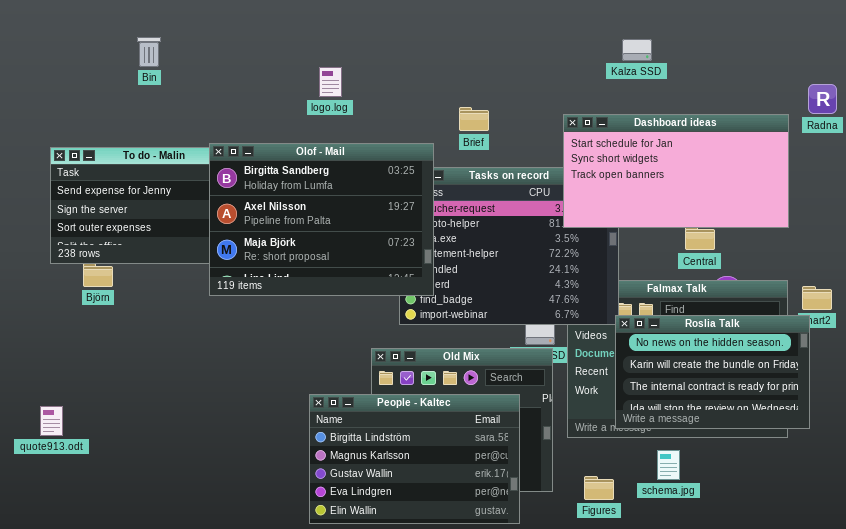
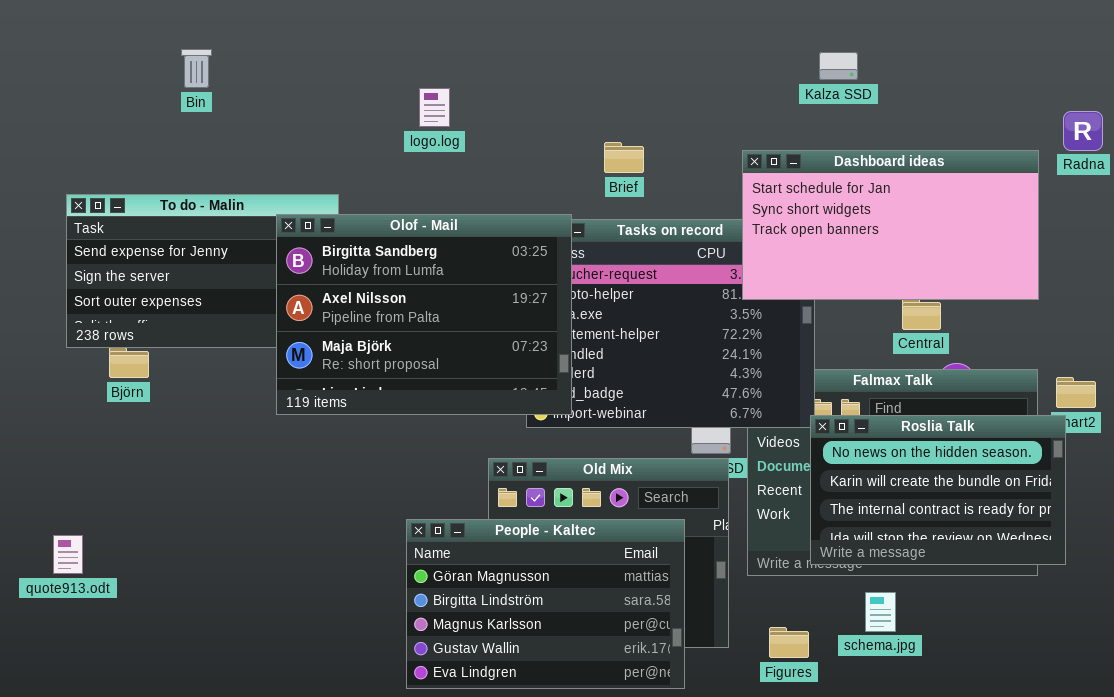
Olof - Mail: [209,143,434,296] -> [276,214,572,415], moved
People - Kaltec: [309,394,520,524] -> [406,519,685,689], scrolled up 1 row

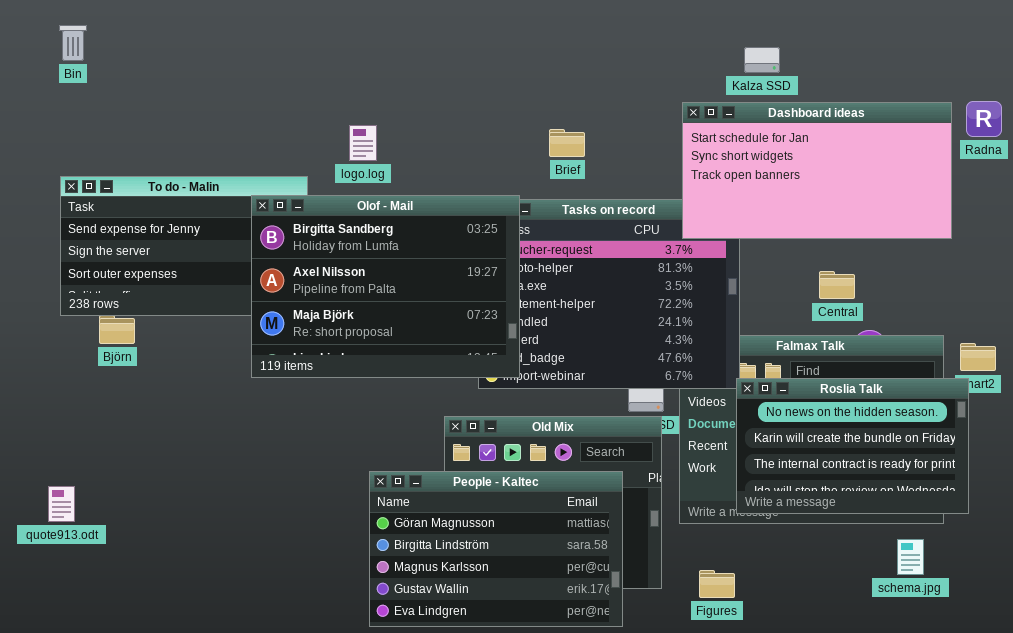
Bin: [181,49,212,88] -> [59,25,87,61], moved
logo.log: [419,88,450,127] -> [349,125,377,161], moved
Dashboard ideas: [742,150,1039,300] -> [682,102,952,239], moved
schema.jpg: [865,592,896,632] -> [897,539,924,575], moved

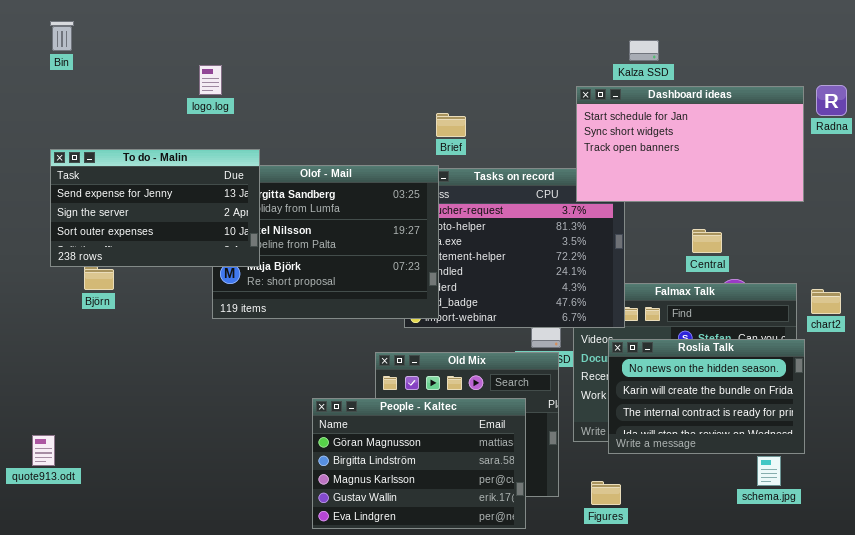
logo.log: [349,125,377,161] -> [199,65,222,95], moved
Brief: [549,129,585,157] -> [436,113,466,137], moved
To do - Malin: [60,176,308,316] -> [50,149,260,267], raised
Roslia Talk: [736,378,969,514] -> [608,339,805,454], moved
quote913.odt: [48,486,75,522] -> [32,435,55,466], moved

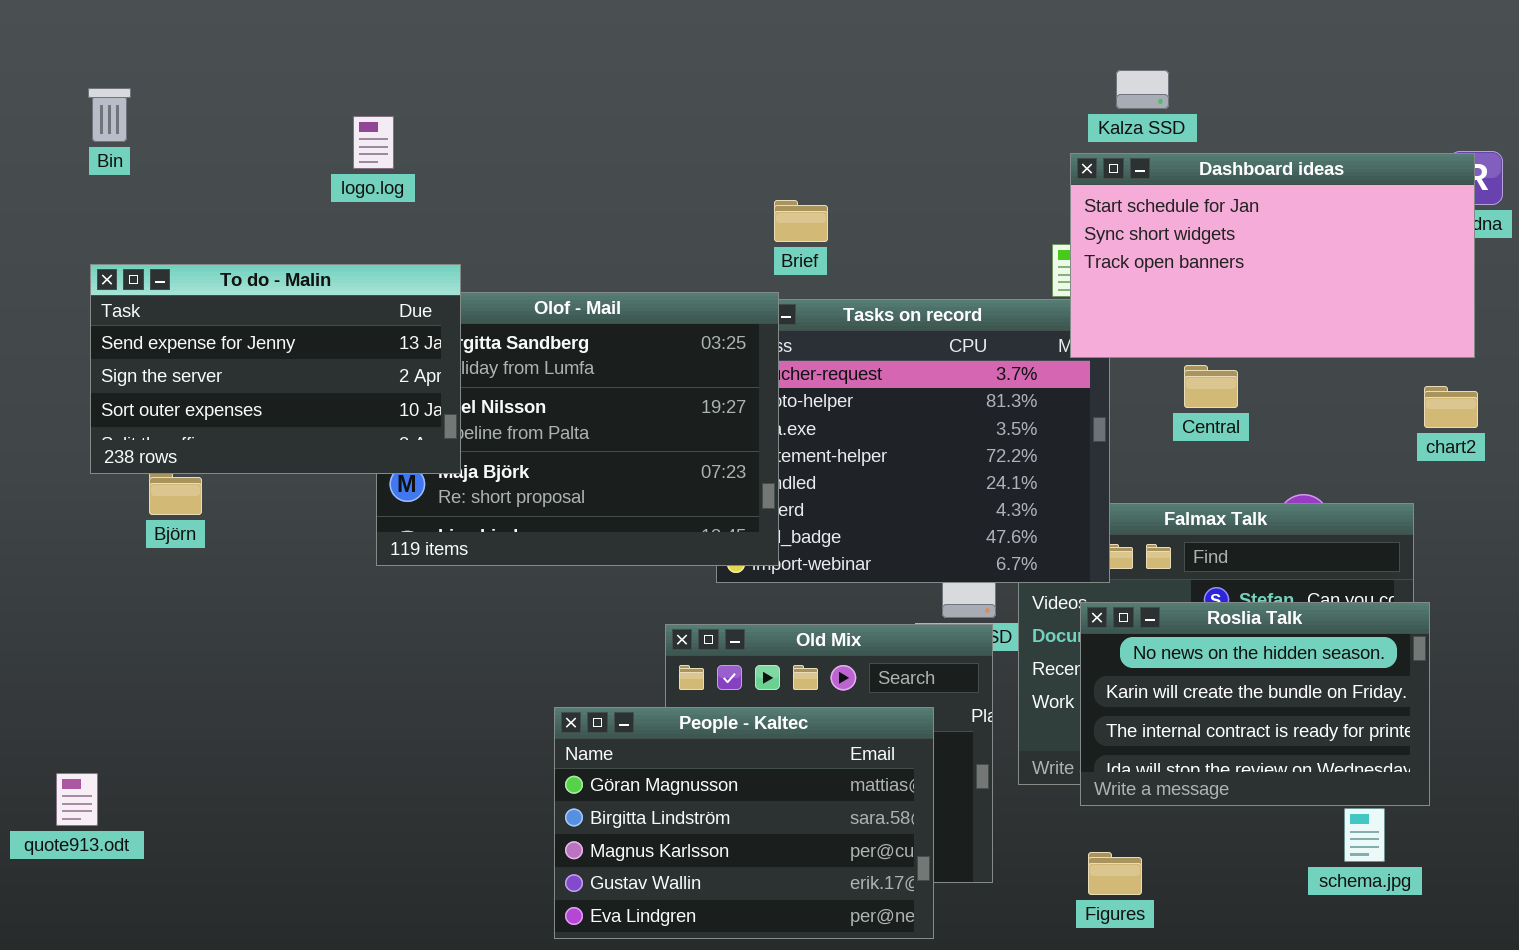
Bin: [50,21,74,51] -> [88,88,131,142], moved
Dashboard ideas: [576,86,804,202] -> [1070,153,1475,358], moved
Central: [692,229,722,253] -> [1184,365,1238,408], moved
chart2: [811,289,841,314] -> [1424,386,1478,428], moved
Figures: [591,481,621,505] -> [1088,852,1142,895], moved

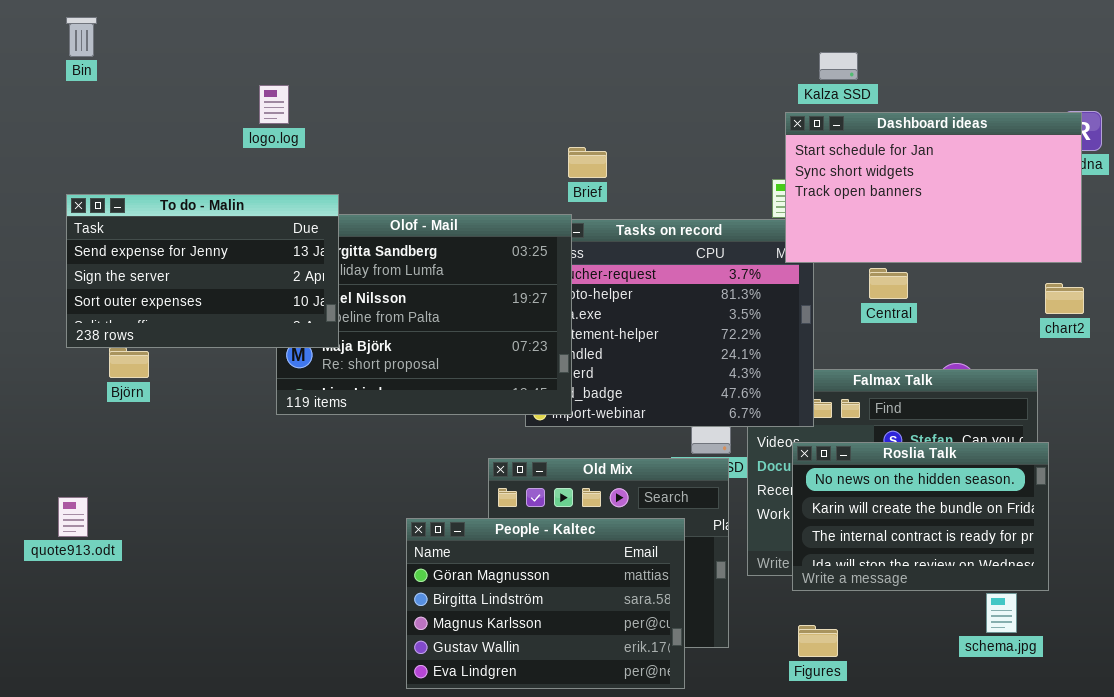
Bin: [88,88,131,142] -> [66,17,97,57], moved
quote913.odt: [56,773,98,826] -> [58,497,88,537], moved

